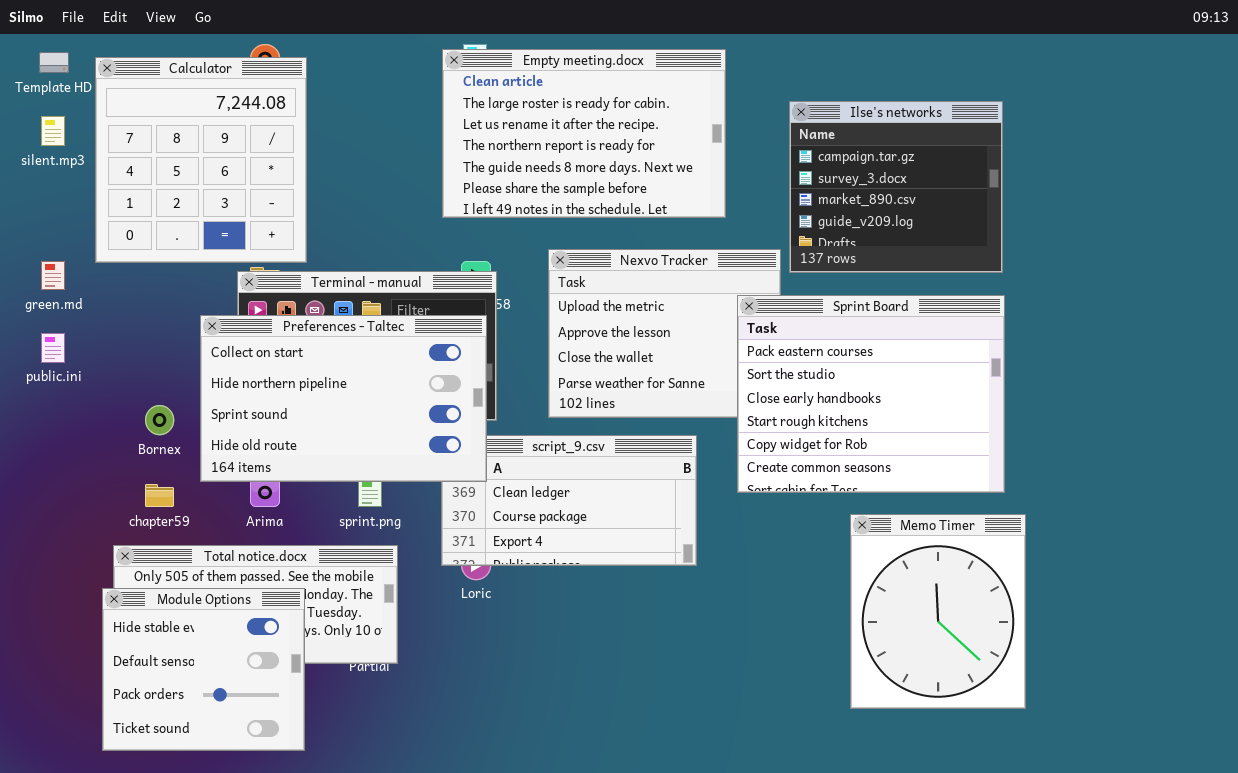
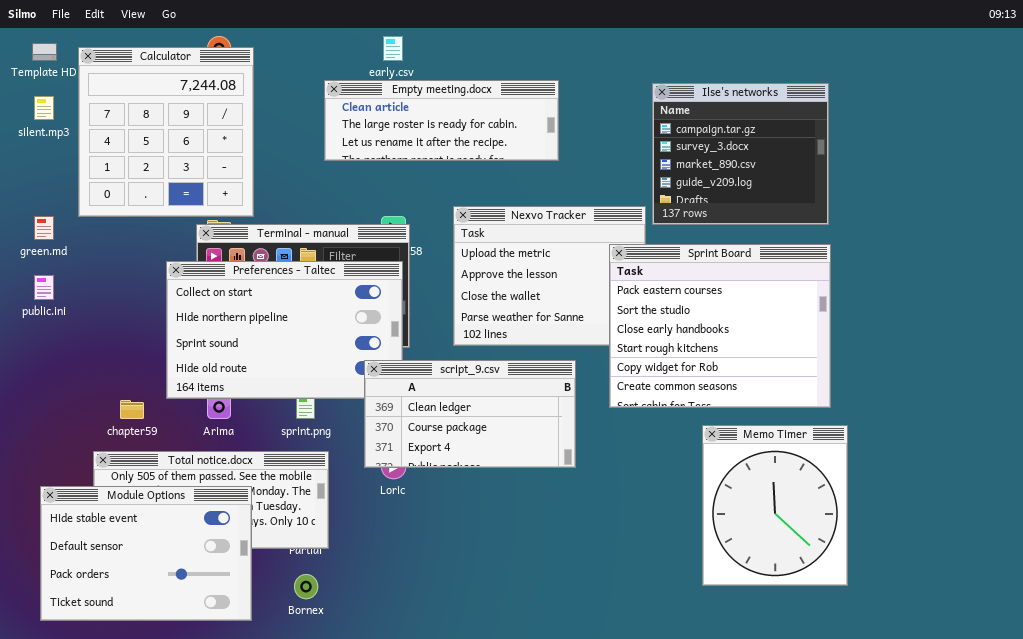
Empty meeting.docx: [442,49,726,218] -> [324,80,559,161], moved, resized
Bornex: [145,405,174,435] -> [294,574,318,599], moved
script_9.csv: [441,435,697,566] -> [364,360,576,468], raised
Module Options: [102,588,305,751] -> [40,486,252,621], resized

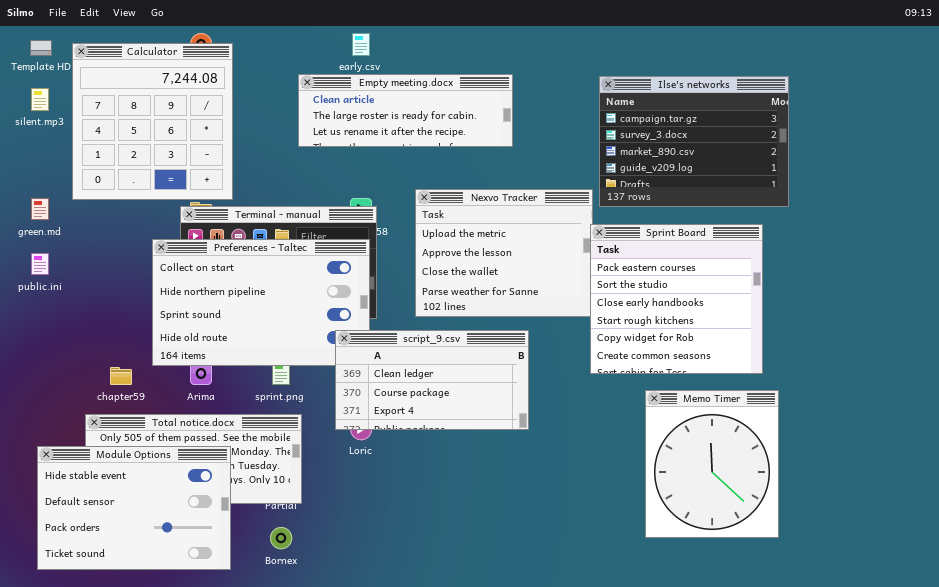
Ilse's networks: [652,83,829,225] -> [599,76,789,207], resized
Sprint Board: [609,244,831,408] -> [590,224,763,374], resized

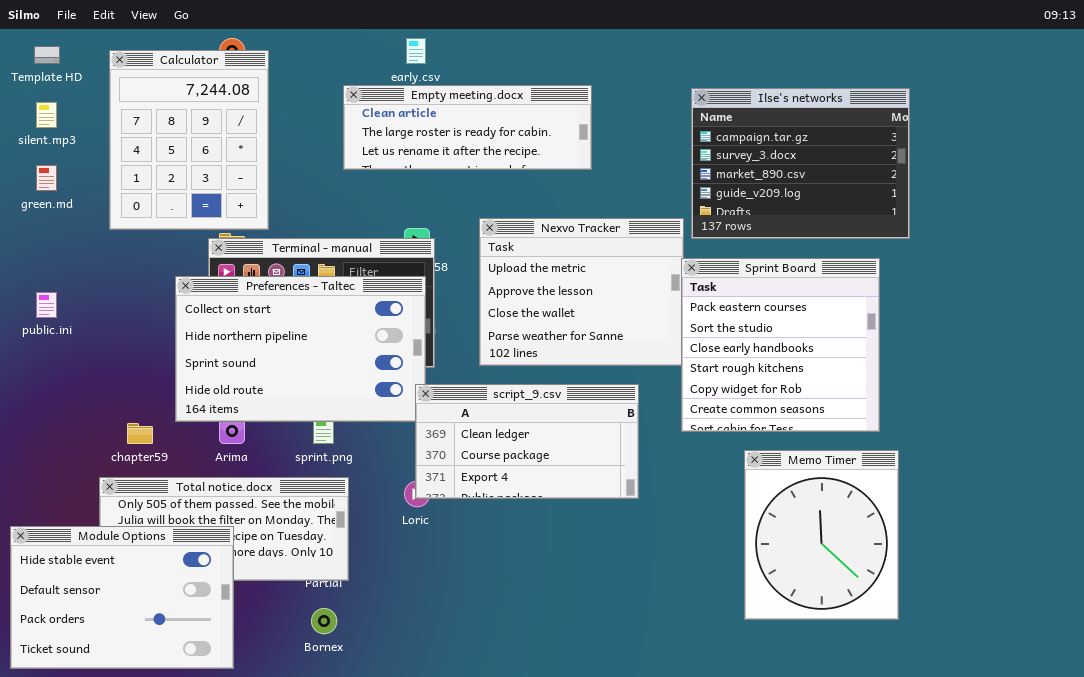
Calculator: [72,43,233,200] -> [109,50,269,230], resized
green.md: [31,198,49,220] -> [36,165,57,191], moved
script_9.csv: [335,330,529,430] -> [415,384,639,499], moved
Module Options: [37,446,231,570] -> [10,526,234,669], moved

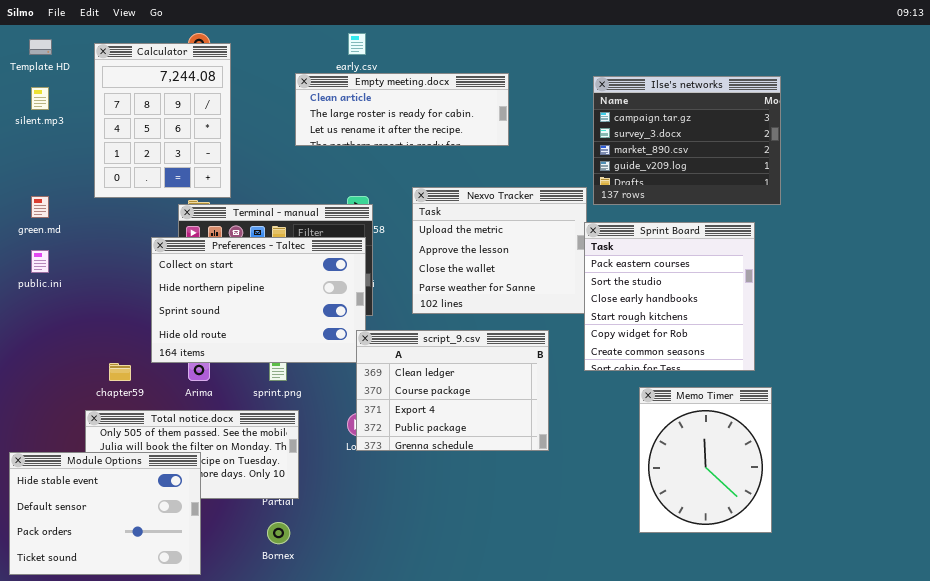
green.md: [36,165,57,191] -> [31,196,49,218], moved
script_9.csv: [415,384,639,499] -> [356,330,549,451], resized

